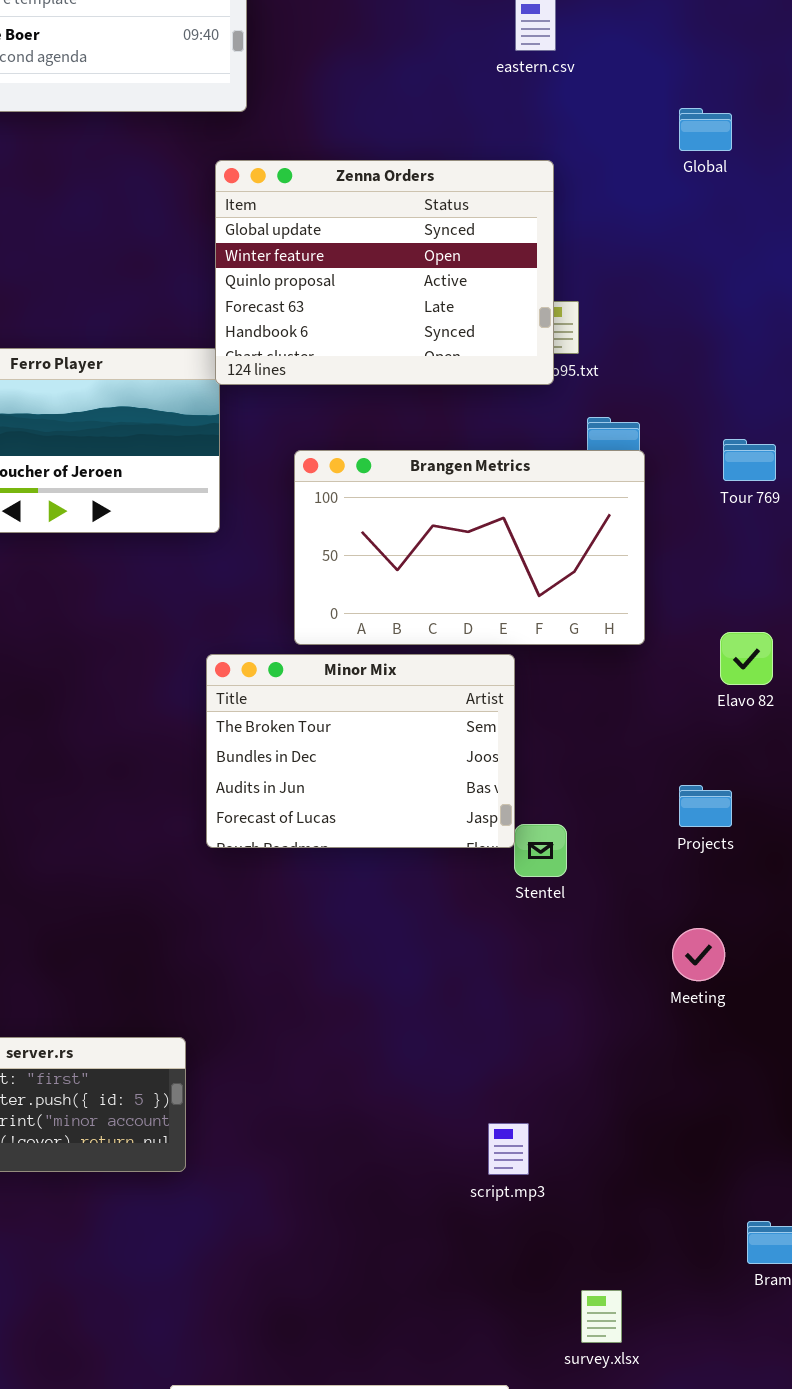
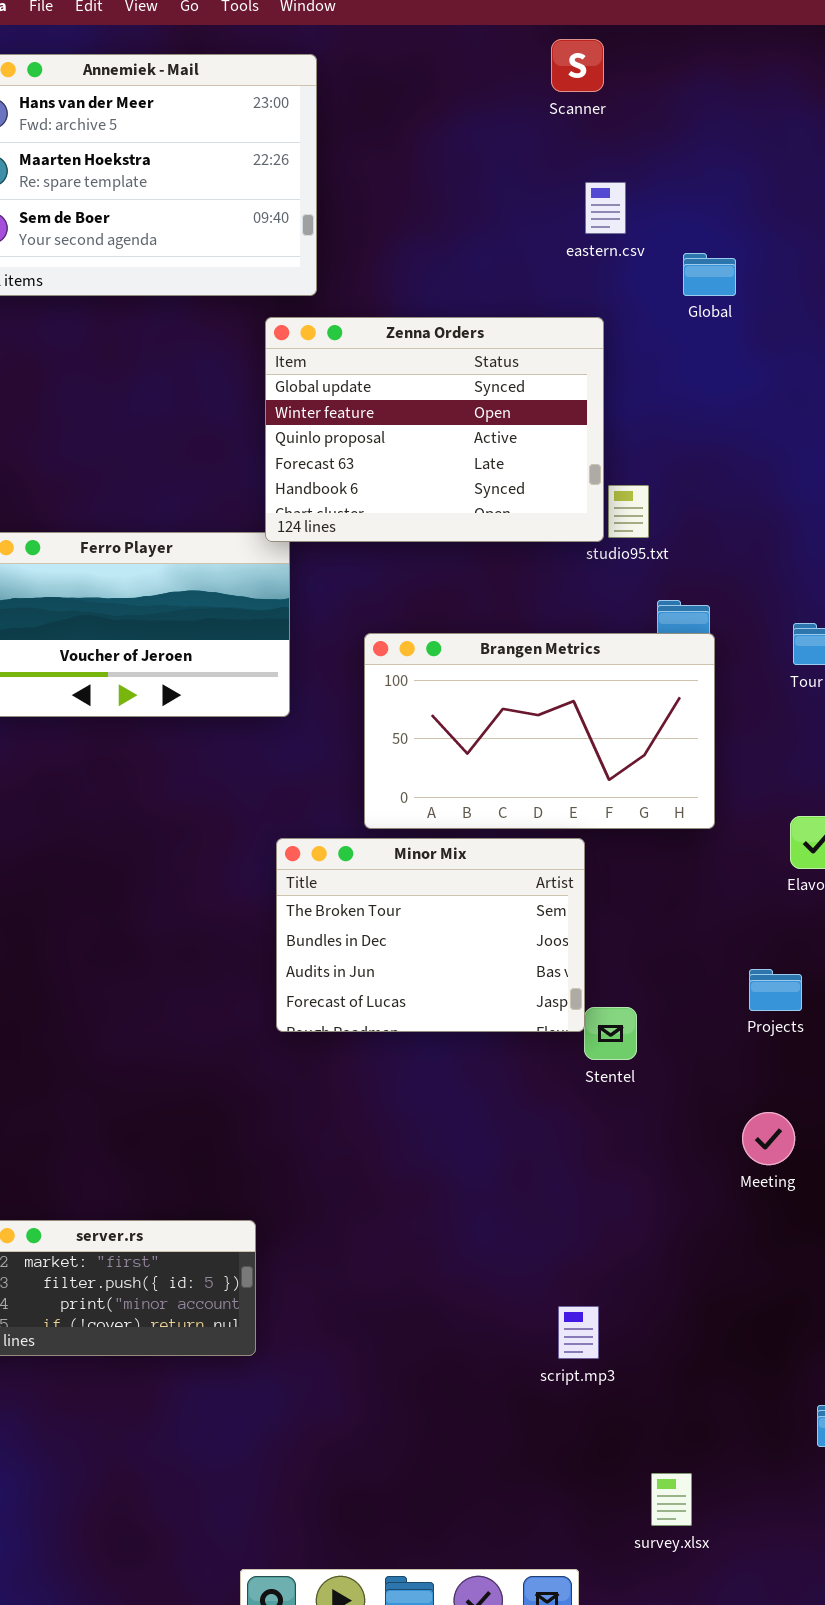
Global: [679,108,732,151] -> [683,253,736,296], moved
Zenna Orders: [215,160,554,385] -> [265,317,604,542], moved

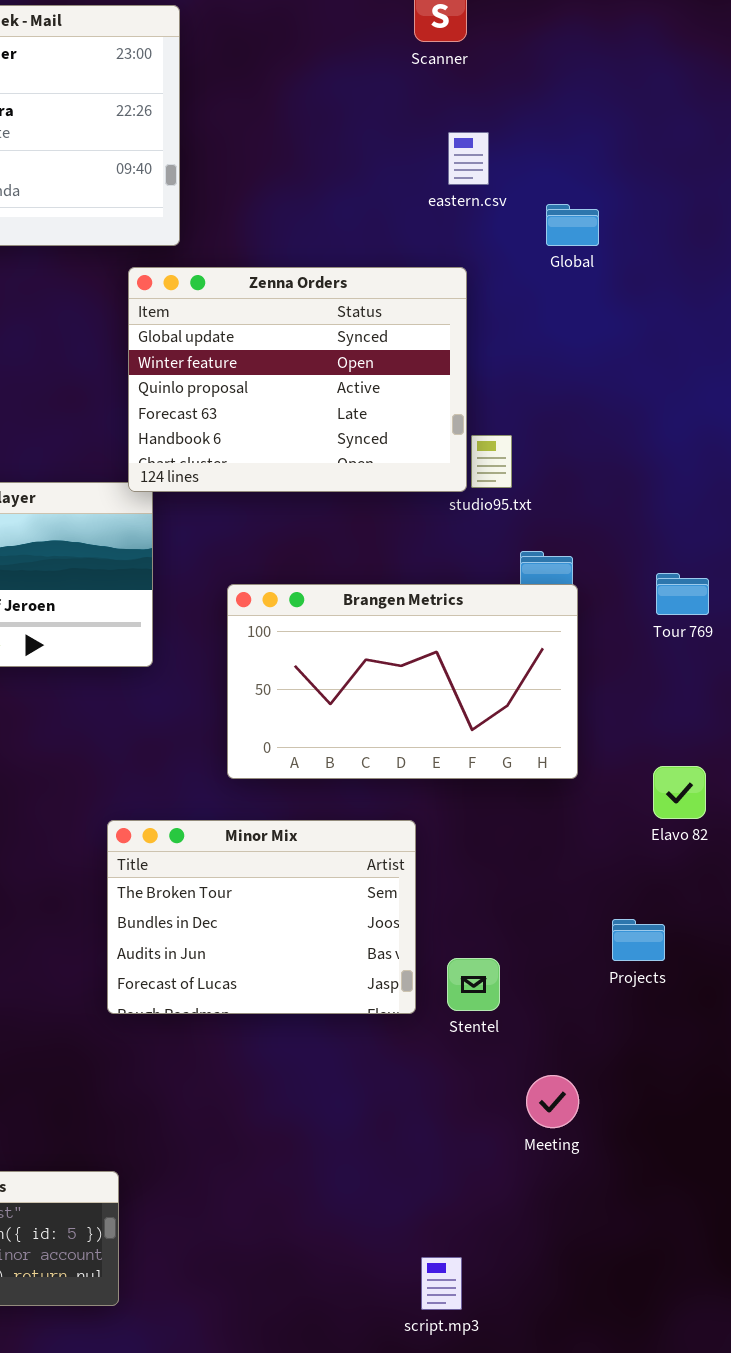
Minor Mix: [276,838,585,1032] -> [107,820,416,1014], moved
Meeting: [742,1112,795,1165] -> [526,1075,579,1128], moved

